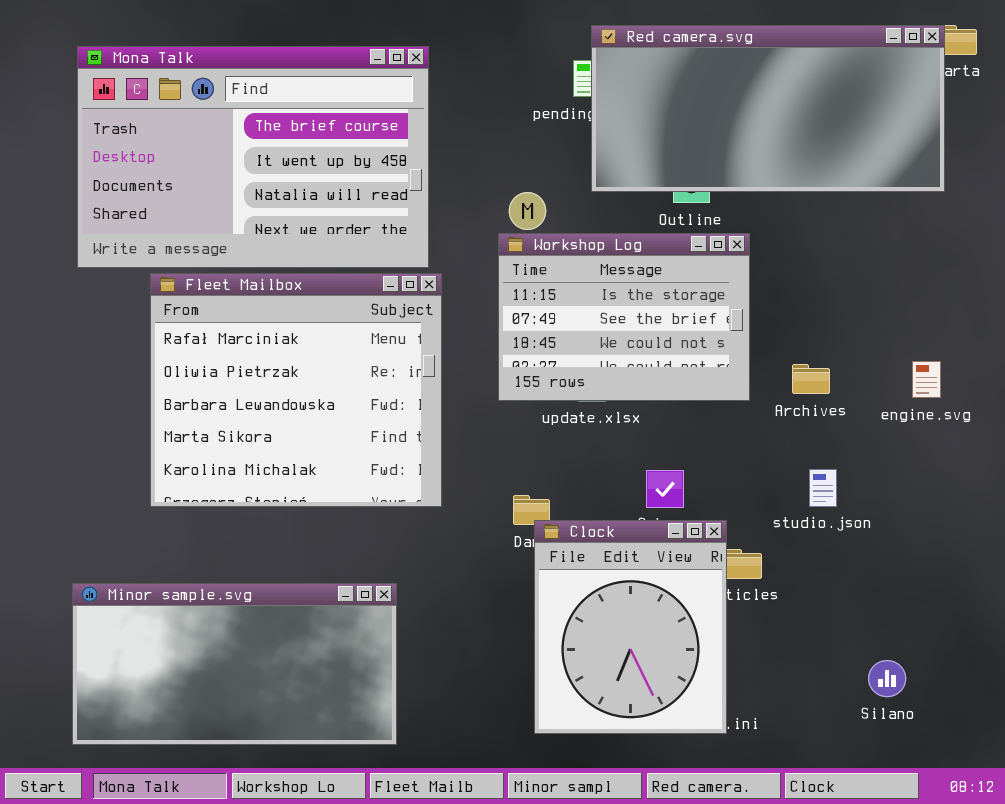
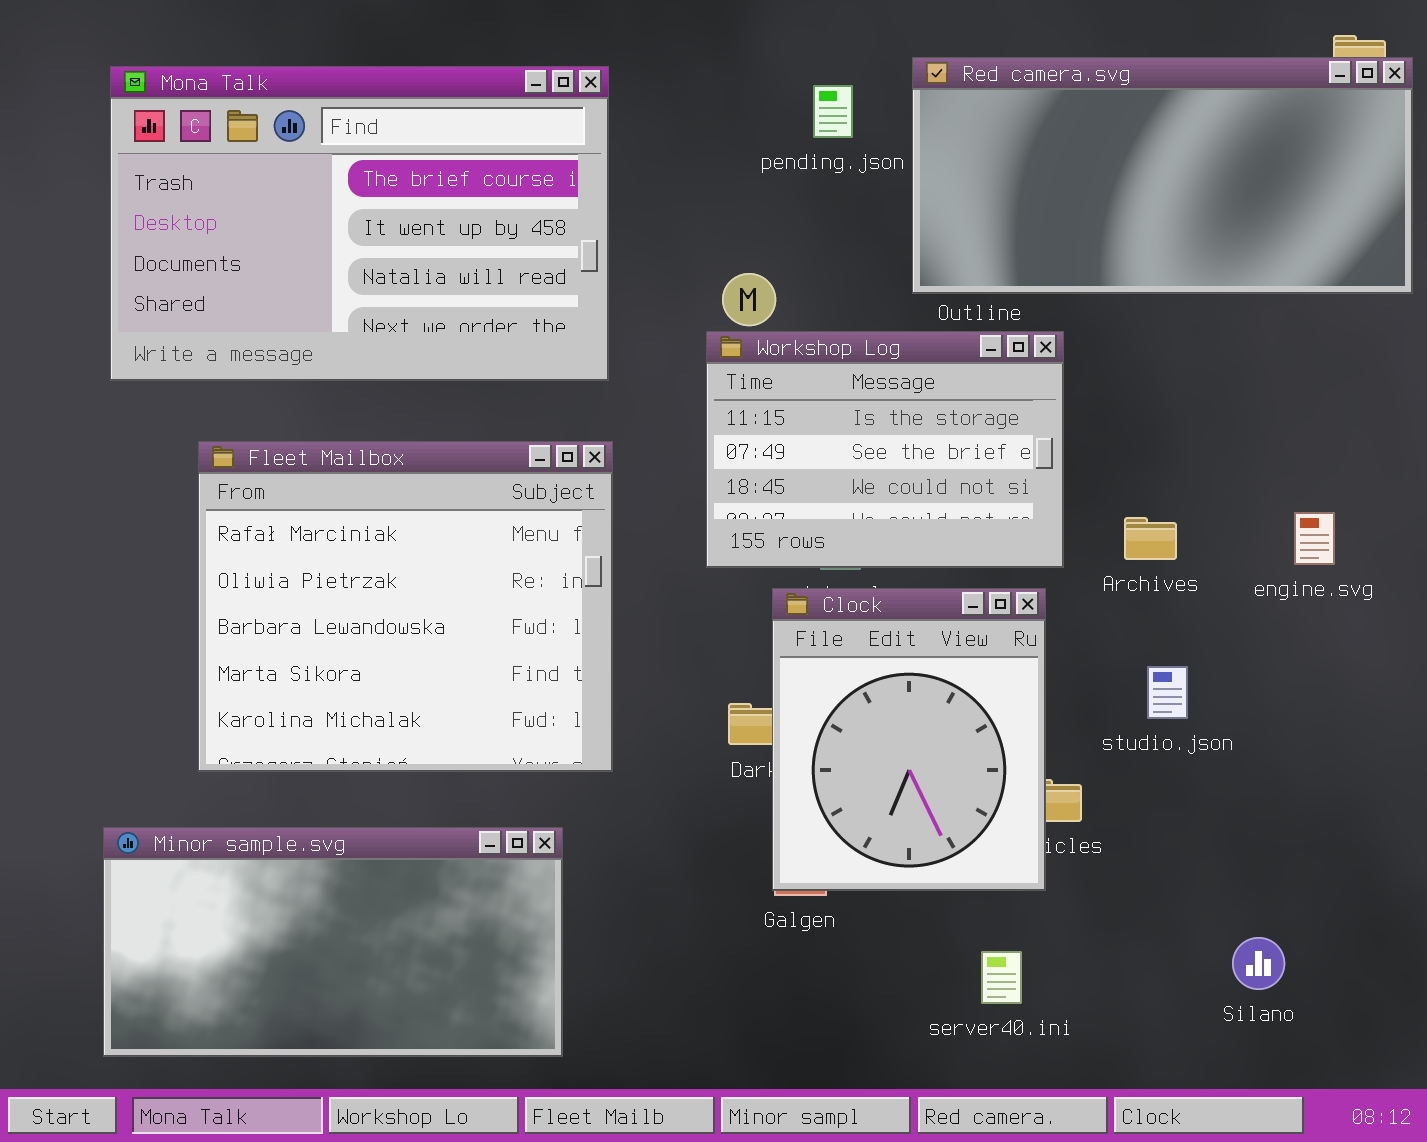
Red camera.svg: [591,25,945,192] -> [912,57,1413,294], moved
Fleet Mailbox: [150,273,442,507] -> [198,441,613,772], moved
Clock: [534,520,727,734] -> [772,588,1046,891], moved

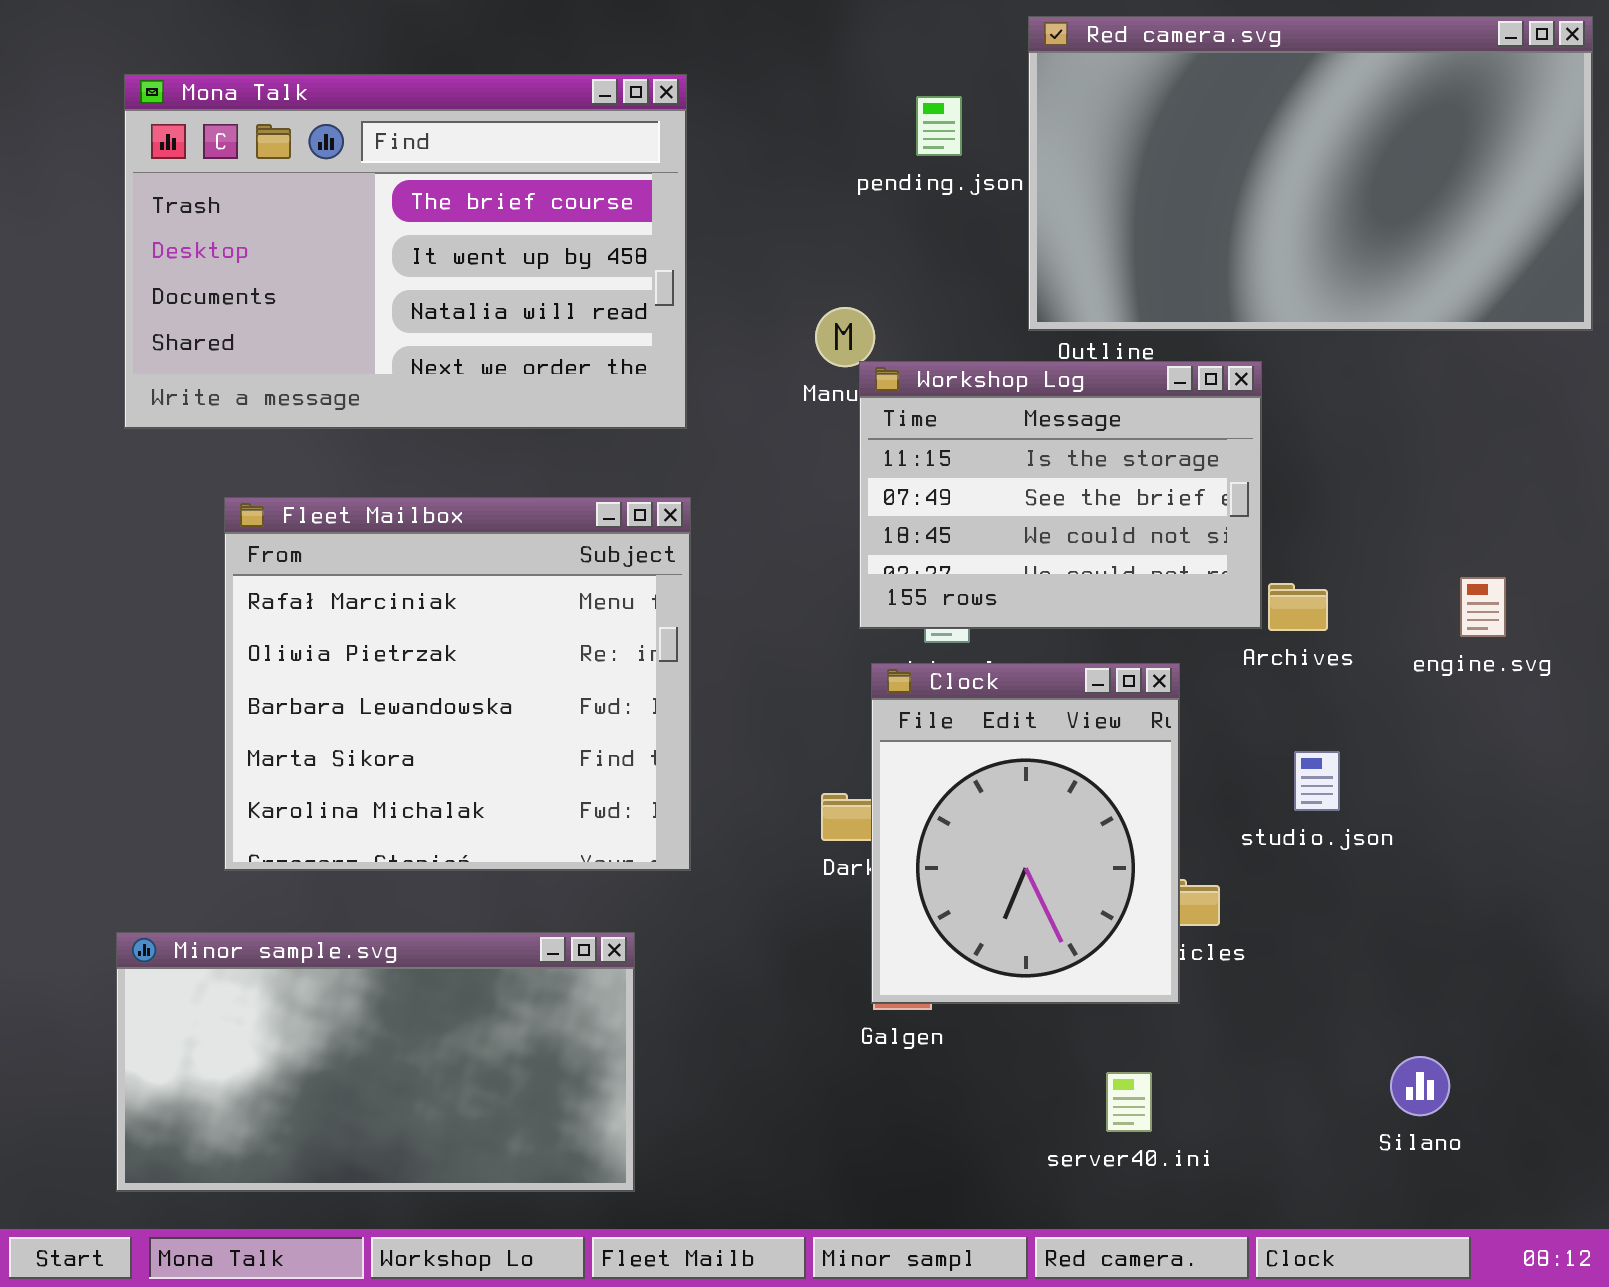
Red camera.svg: [912,57,1413,294] -> [1028,16,1593,331], resized
Workshop Log: [706,331,1064,568] -> [859,361,1262,629], moved

